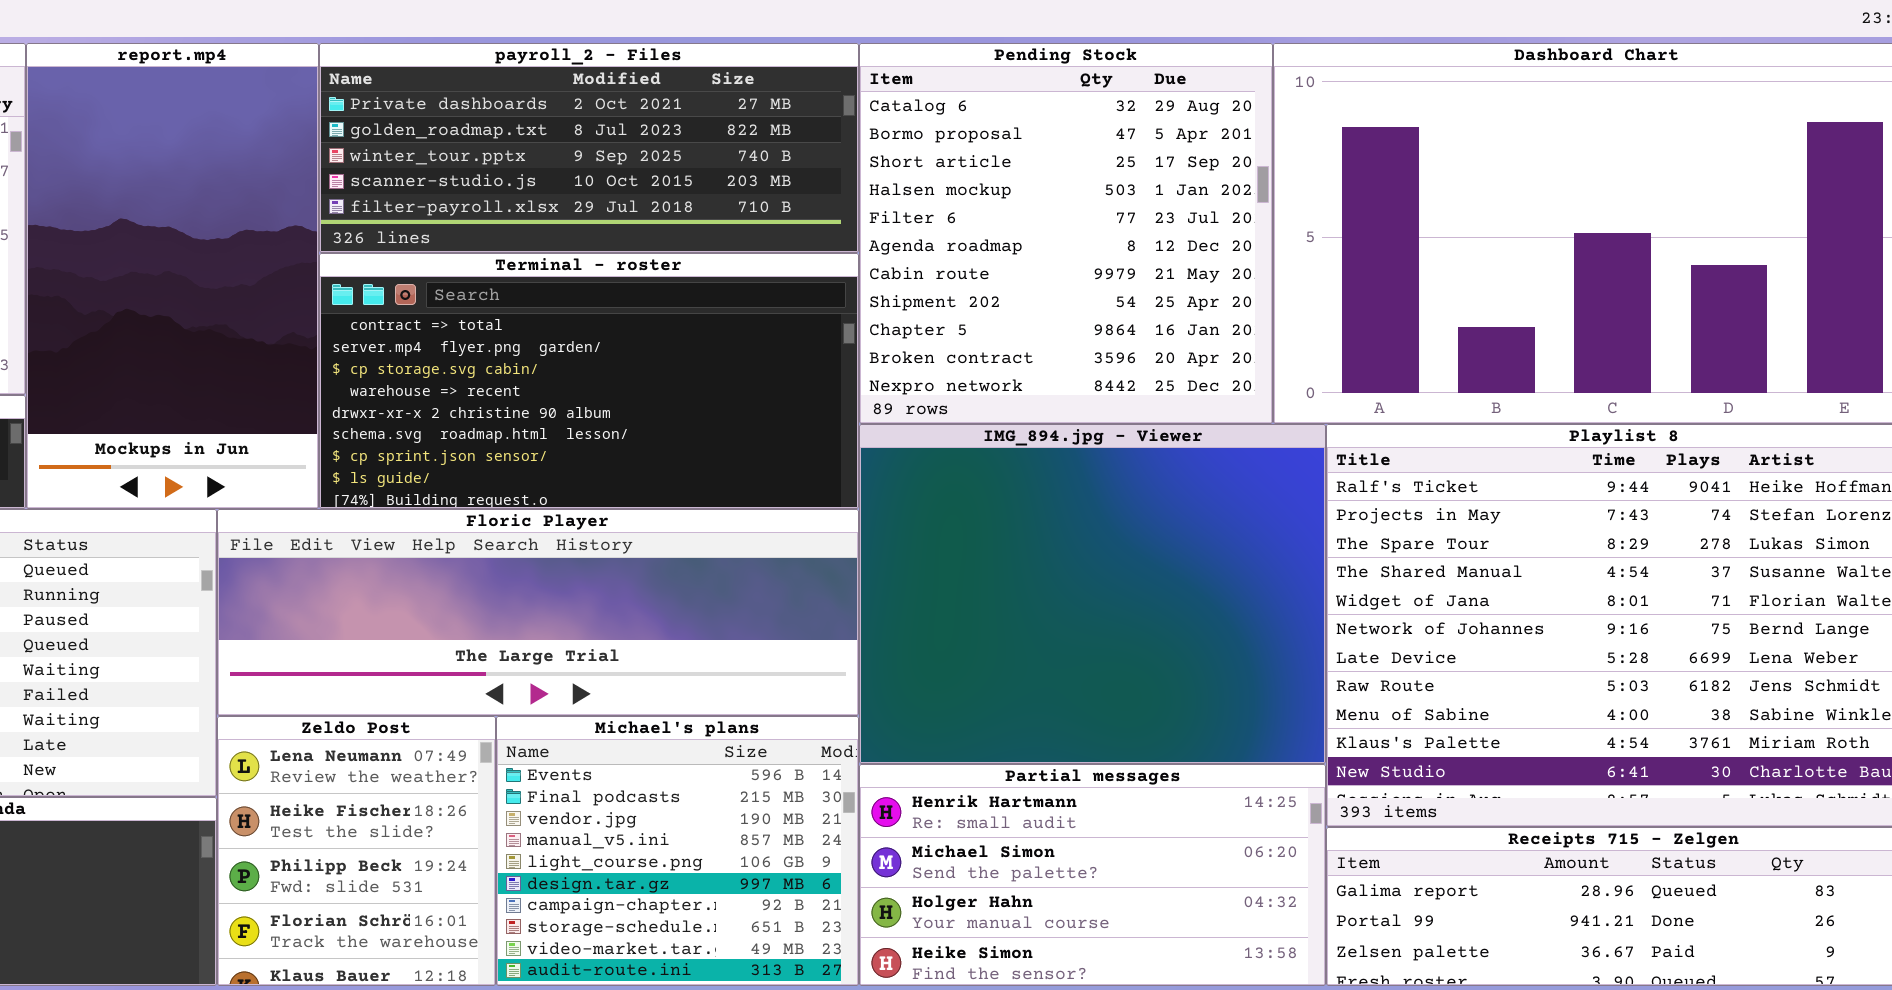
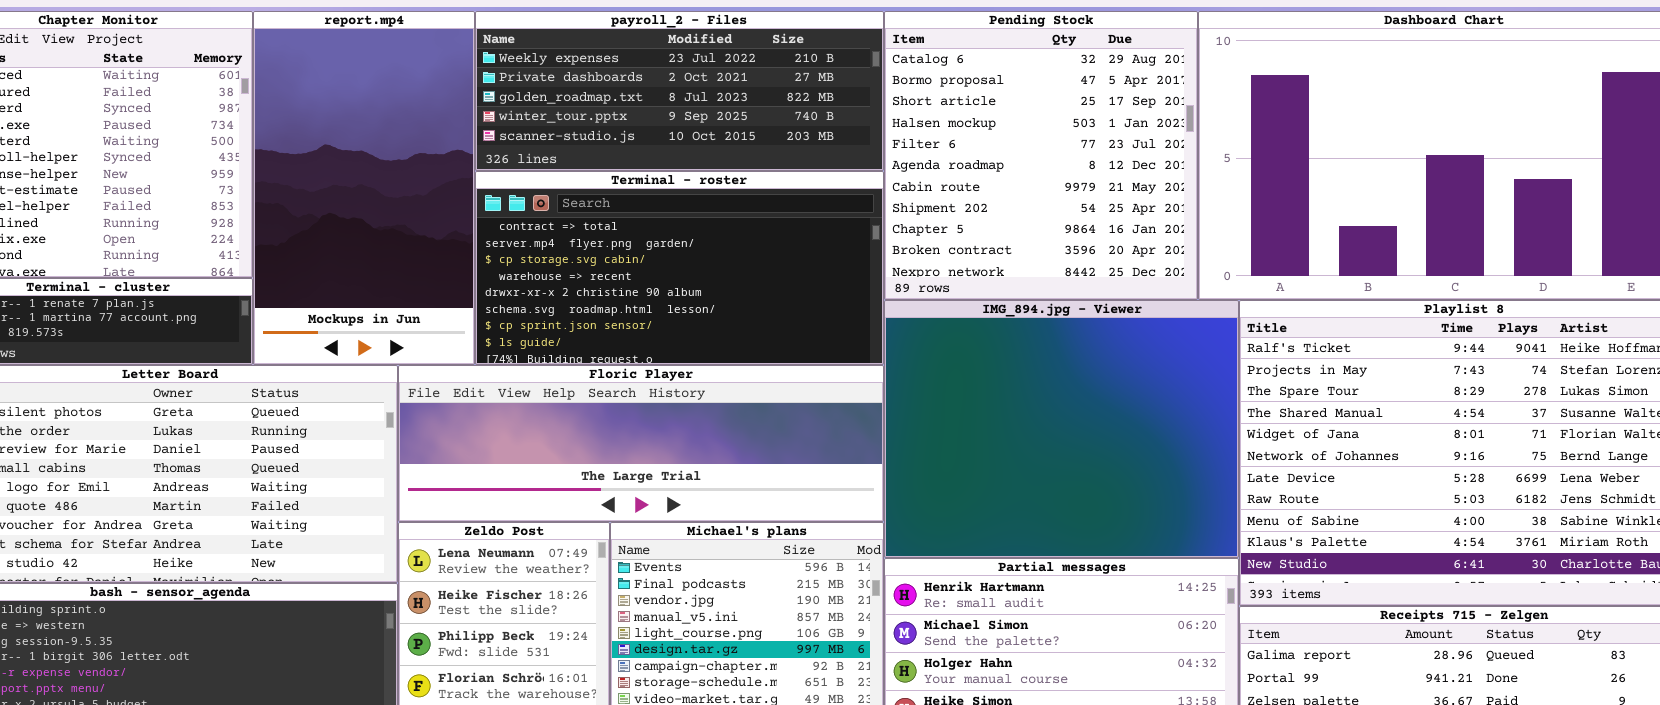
payroll_2 - Files: [319,43,859,253] -> [475,11,884,171], scrolled up 1 row

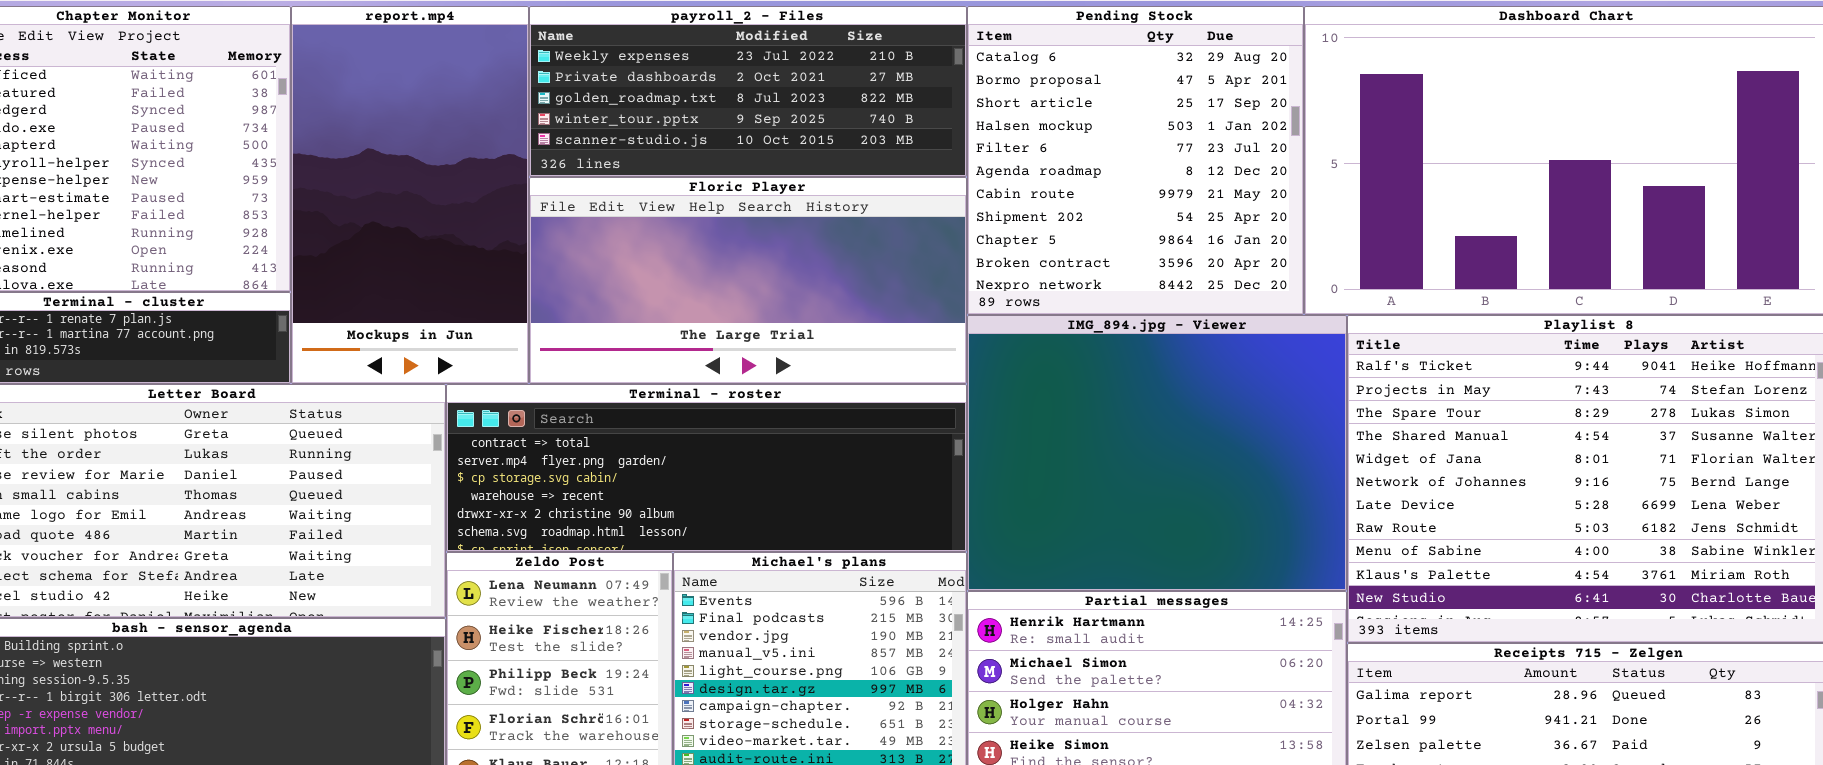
Terminal - roster: [475,171,884,365] -> [446,384,967,552], moved, resized
Floric Player: [398,365,884,522] -> [529,177,967,384], moved, resized

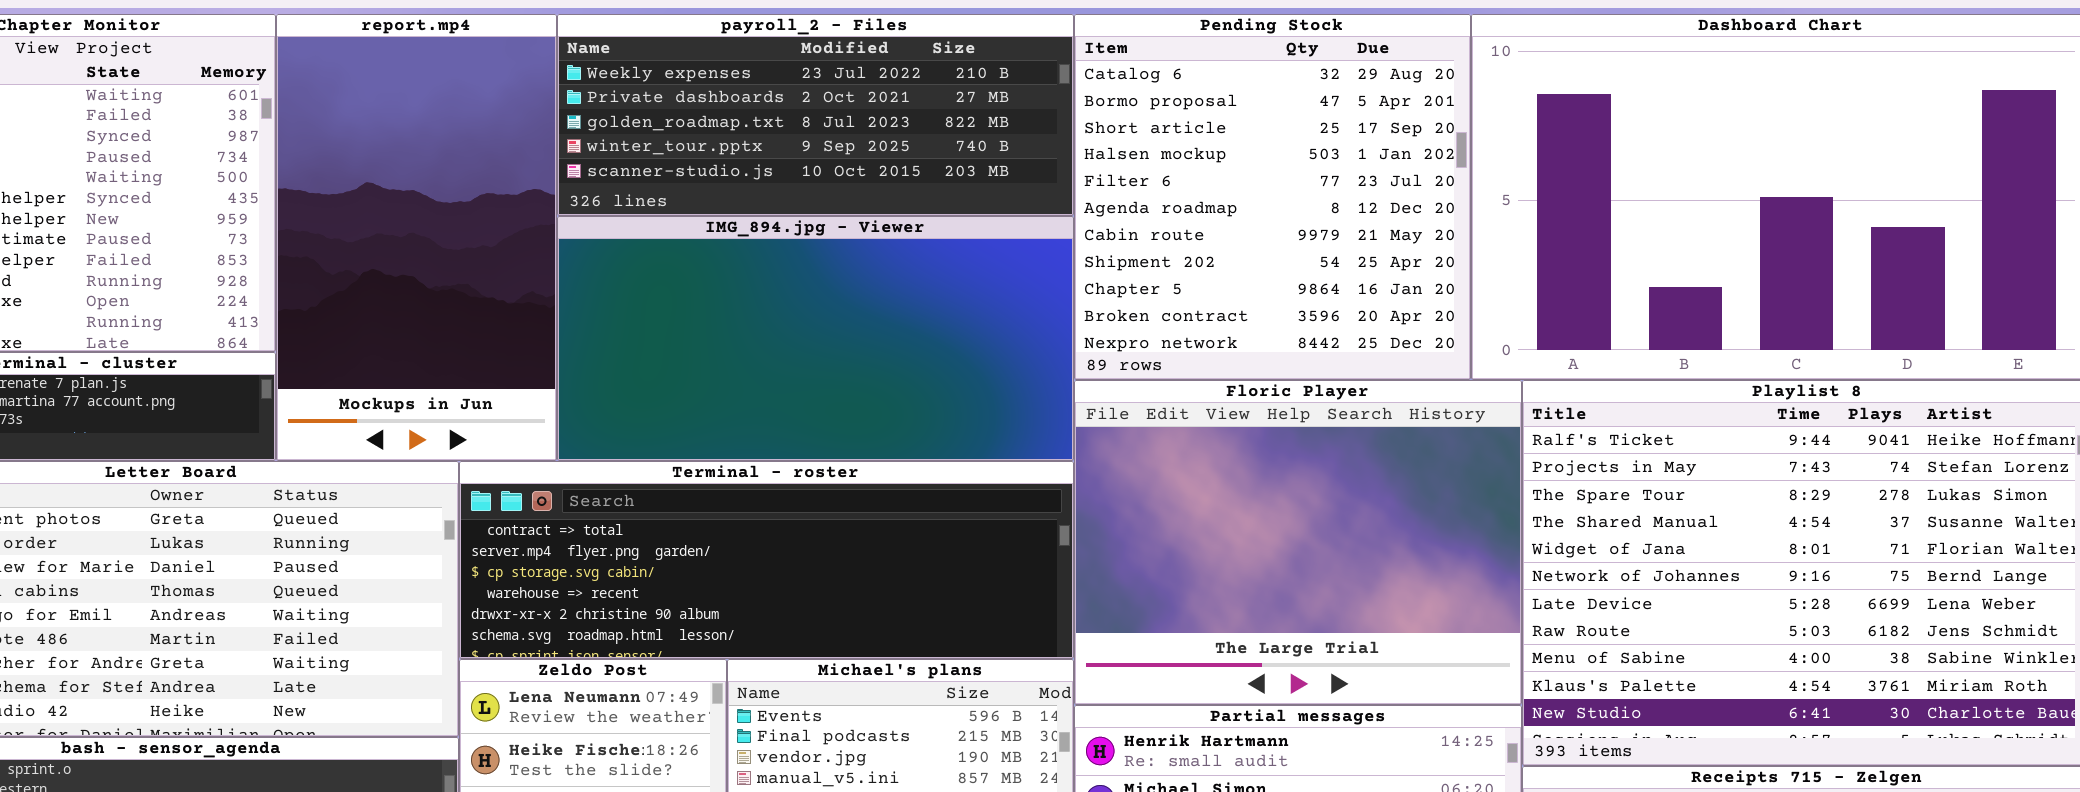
Floric Player: [529,177,967,384] -> [1074,380,1522,705], moved, resized
IMG_894.jpg - Viewer: [967,315,1347,591] -> [557,216,1074,461], moved, resized

